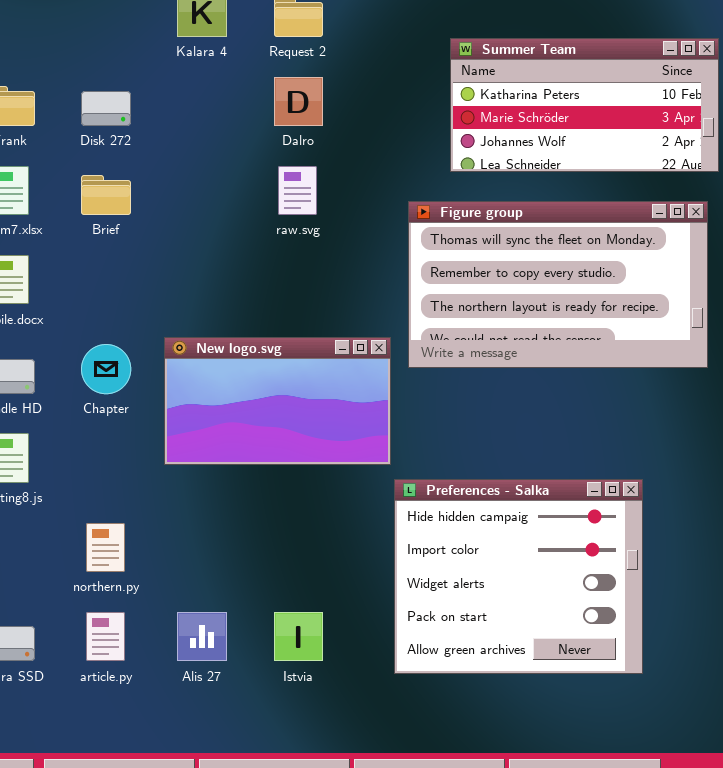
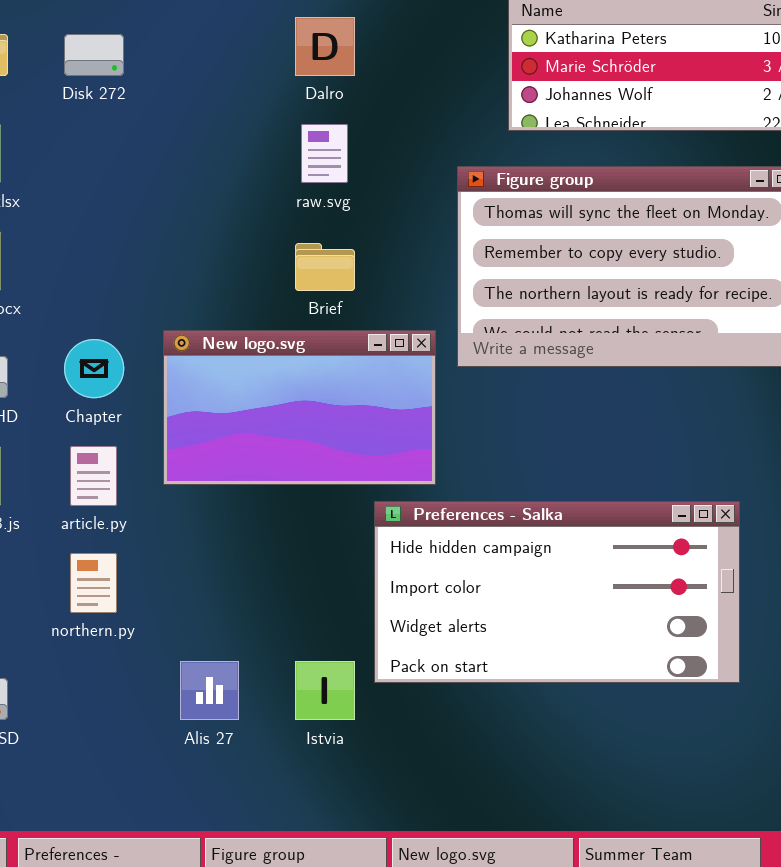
Brief: [81,175,131,215] -> [295,243,355,291], moved
Preferences - Salka: [394,479,643,674] -> [374,501,740,683], resized
article.py: [86,612,125,661] -> [70,446,117,506], moved

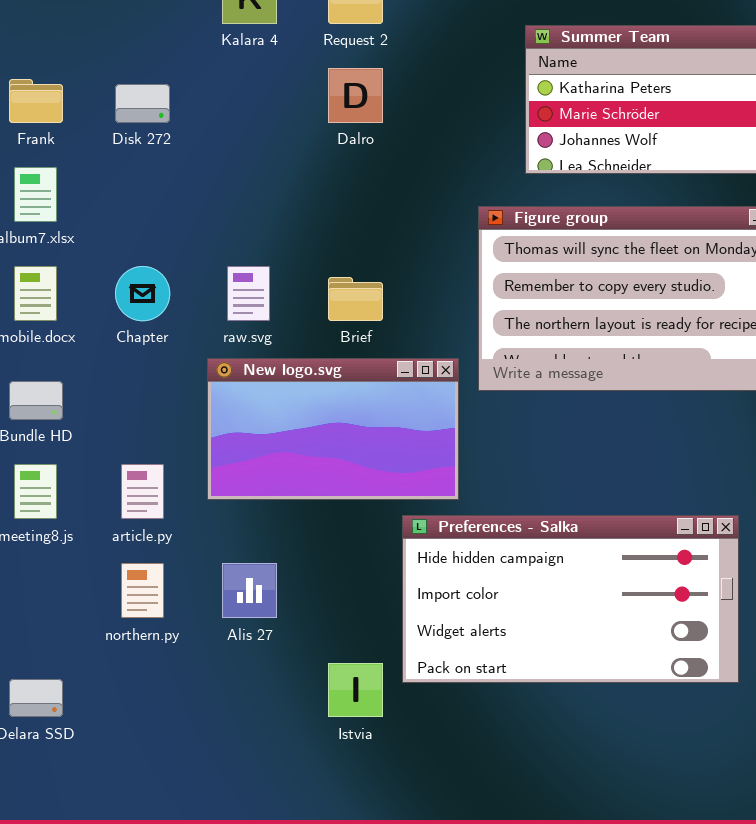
raw.svg: [301,124,348,183] -> [227,266,270,321], moved
Chapter: [64,339,124,398] -> [115,266,170,321], moved
Alis 27: [180,661,239,720] -> [222,563,277,618], moved

